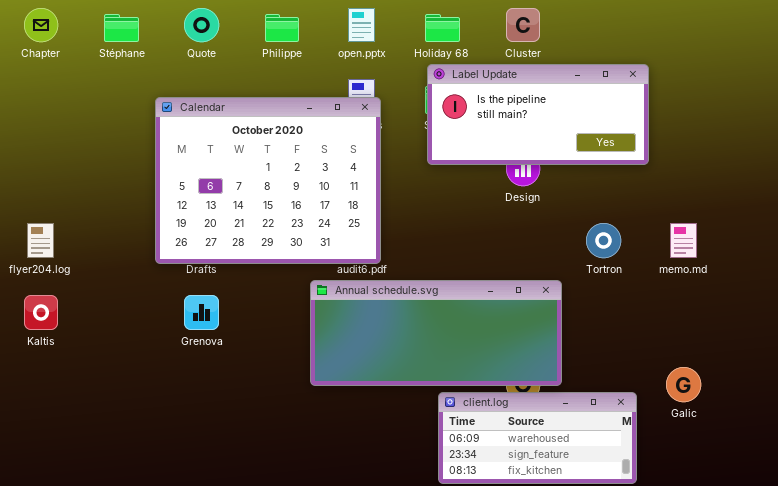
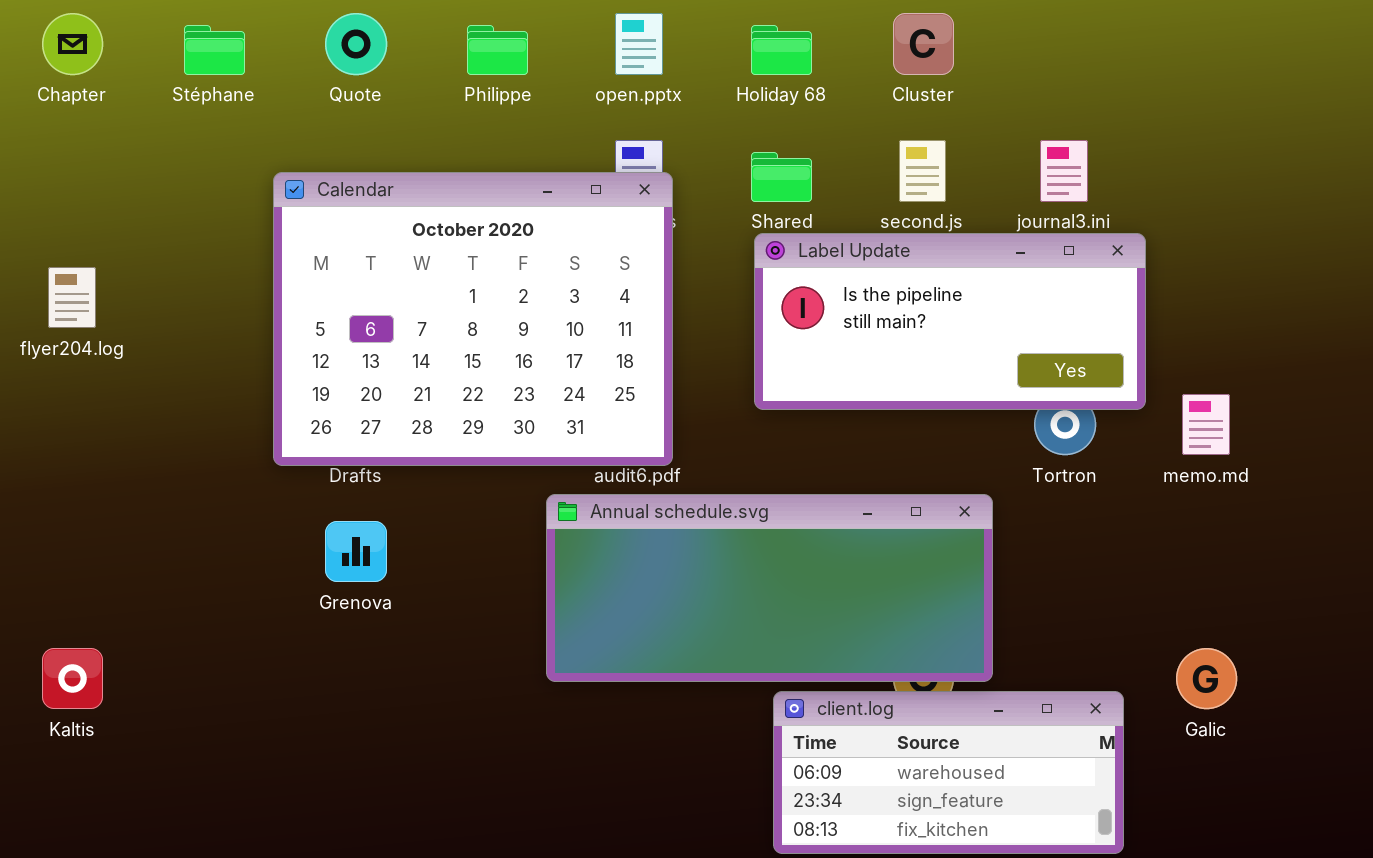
Label Update: [427,64,649,165] -> [754,233,1146,410], moved
flyer204.log: [27,223,54,258] -> [48,267,96,328], moved
Kaltis: [24,295,58,330] -> [42,648,103,709], moved

